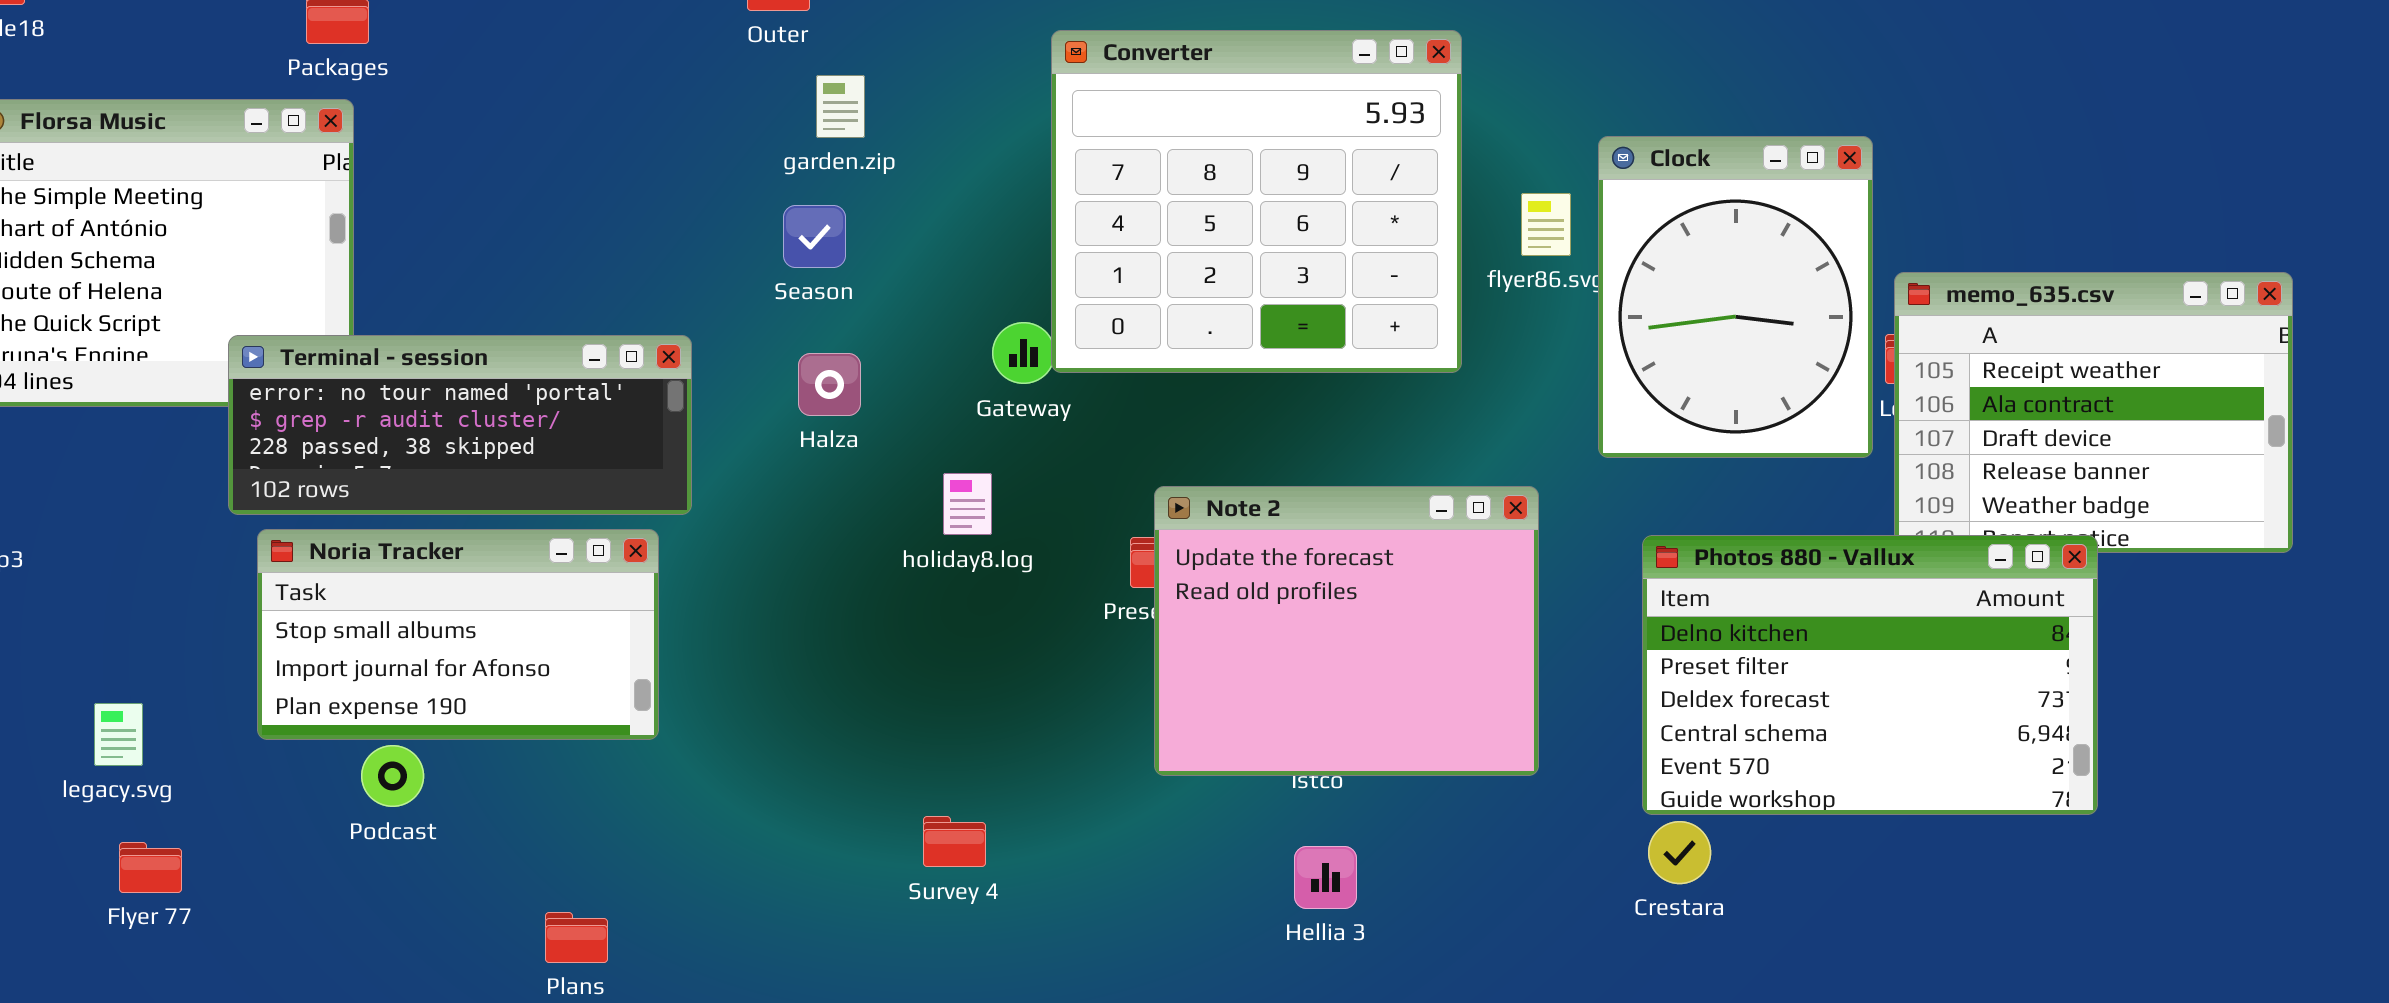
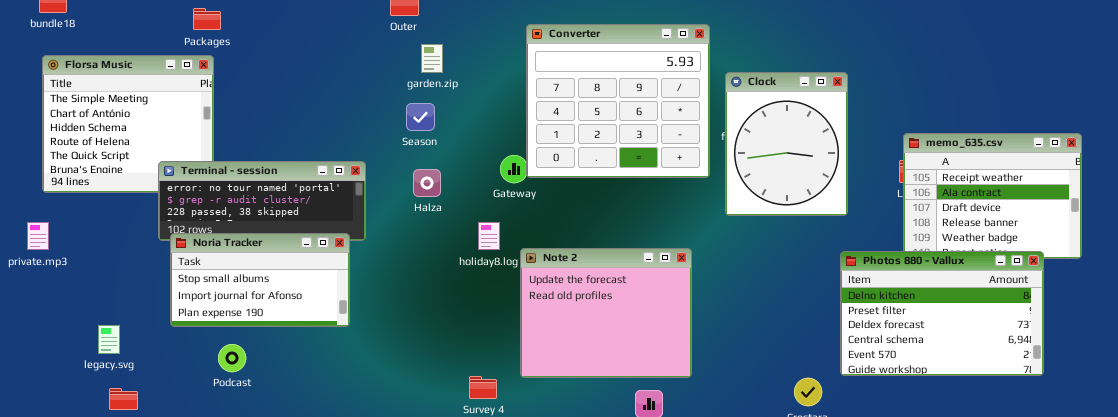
Clock: [1598,136,1873,458] -> [725,72,848,216], moved
Note 2: [1154,486,1539,776] -> [520,248,692,378], moved
Noria Tracker: [257,529,659,740] -> [170,233,350,327], moved
Photos 880 - Vallux: [1642,535,2098,815] -> [840,251,1044,376], moved

